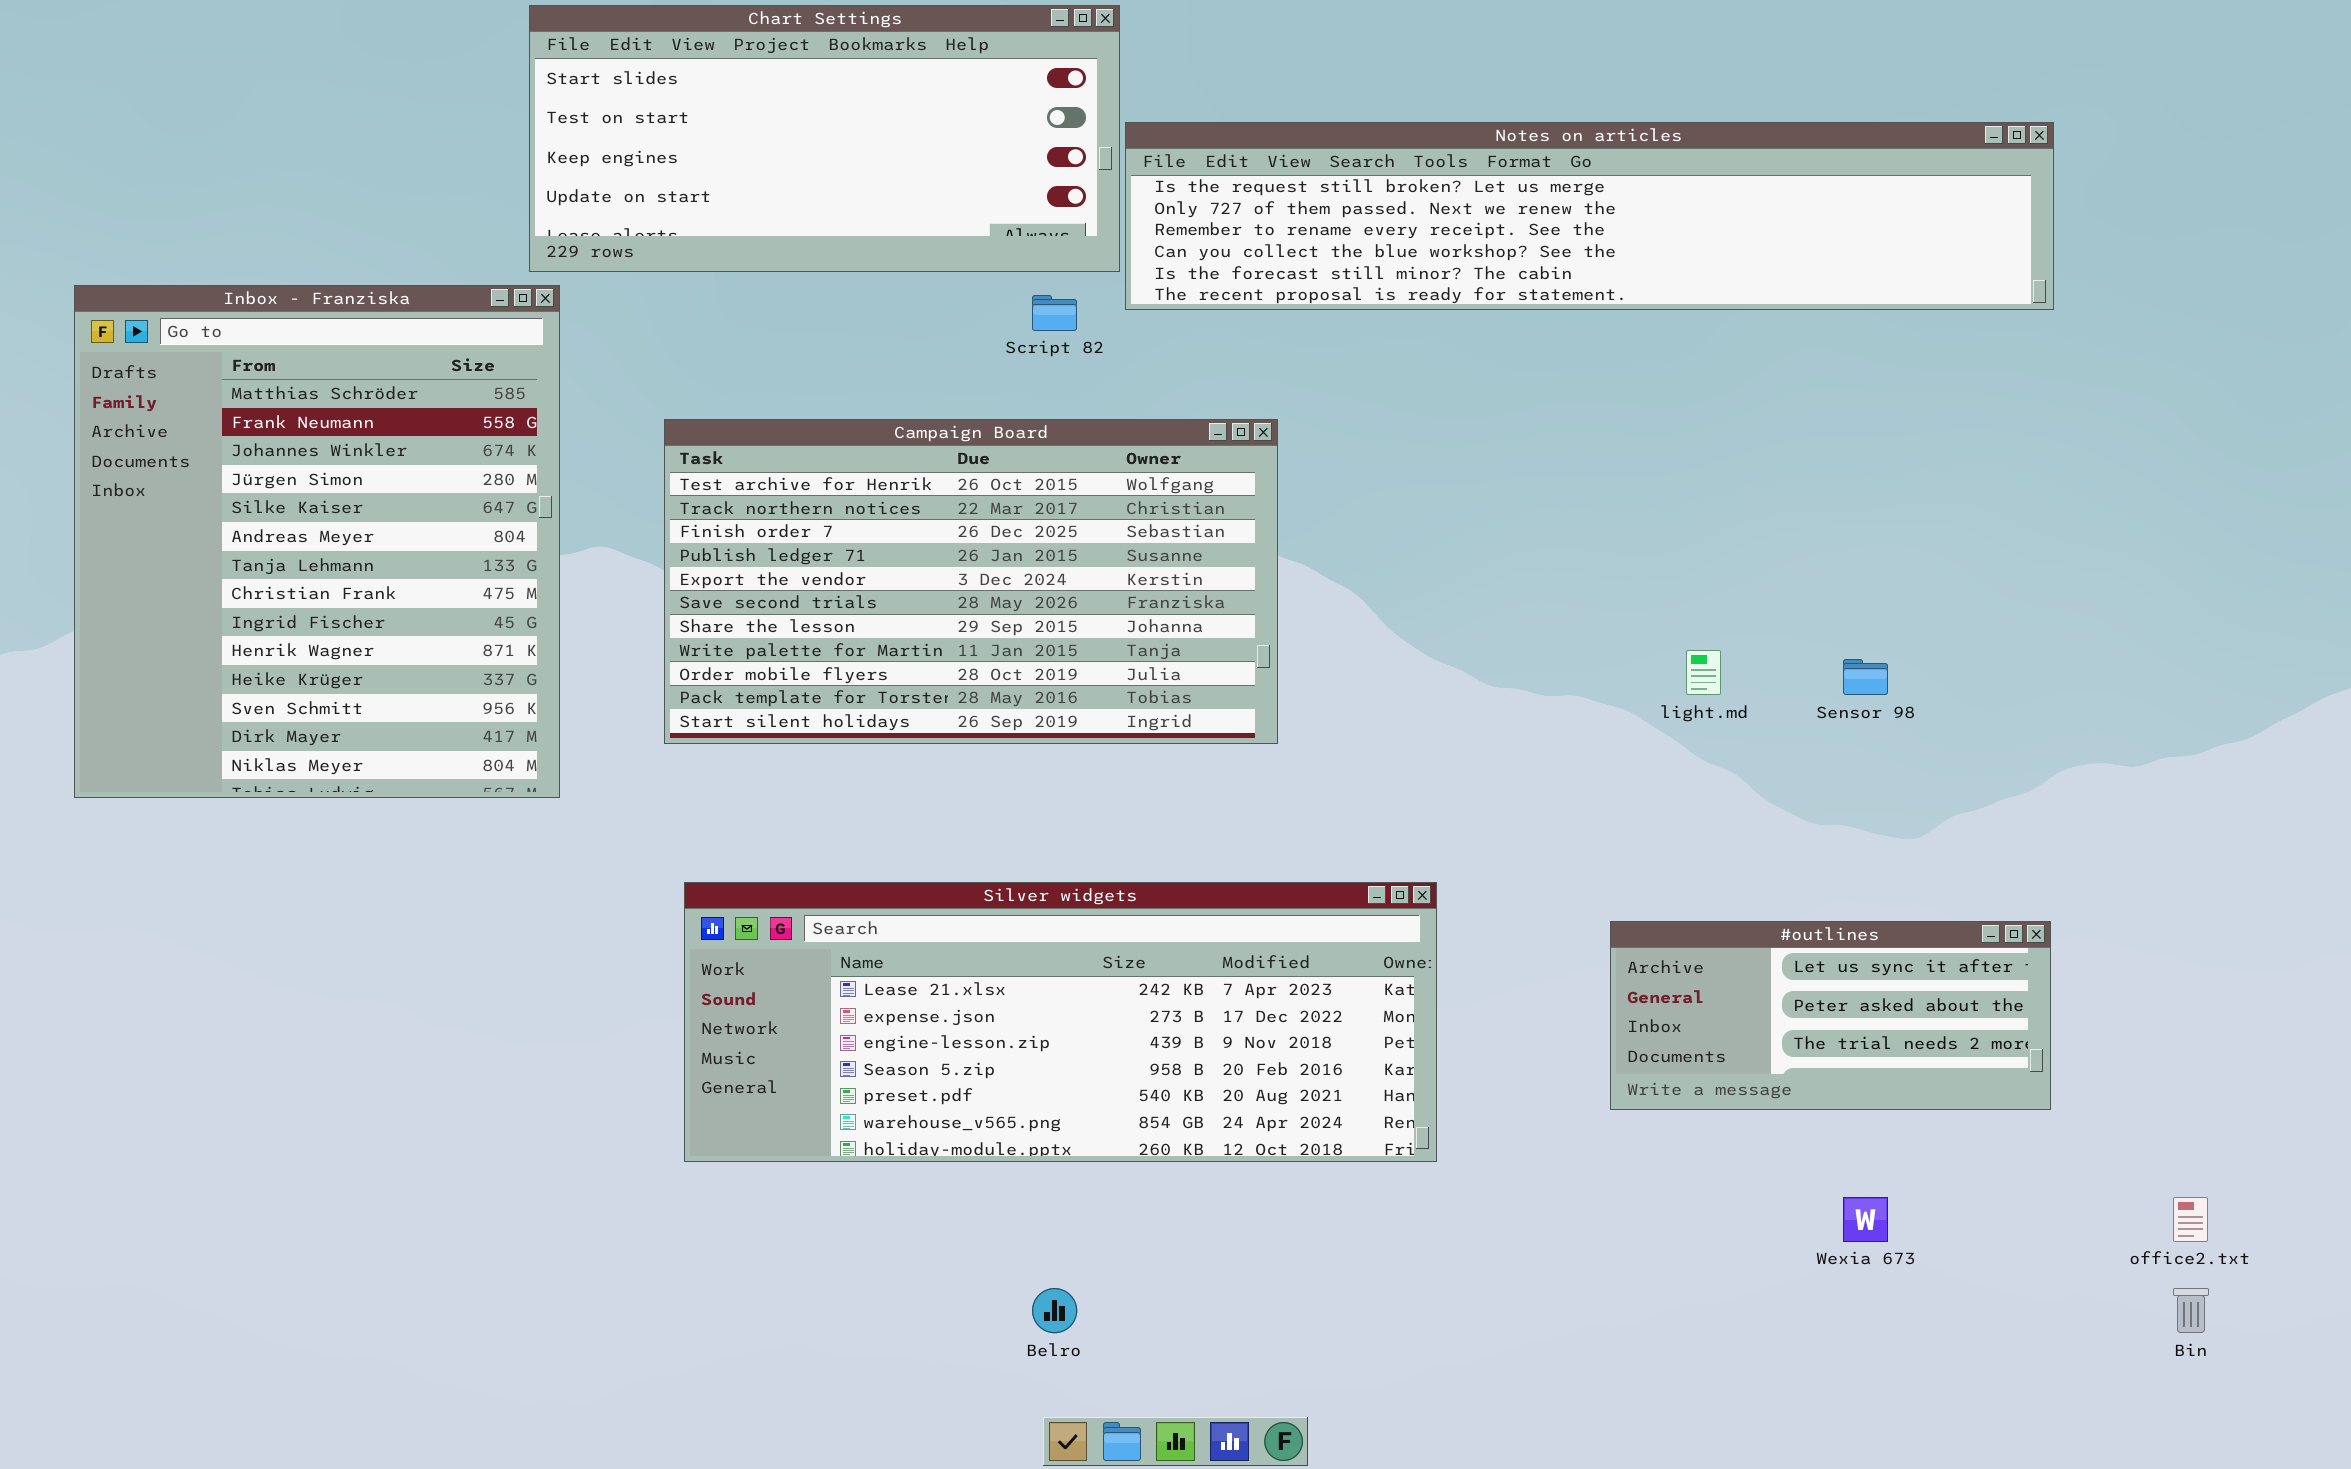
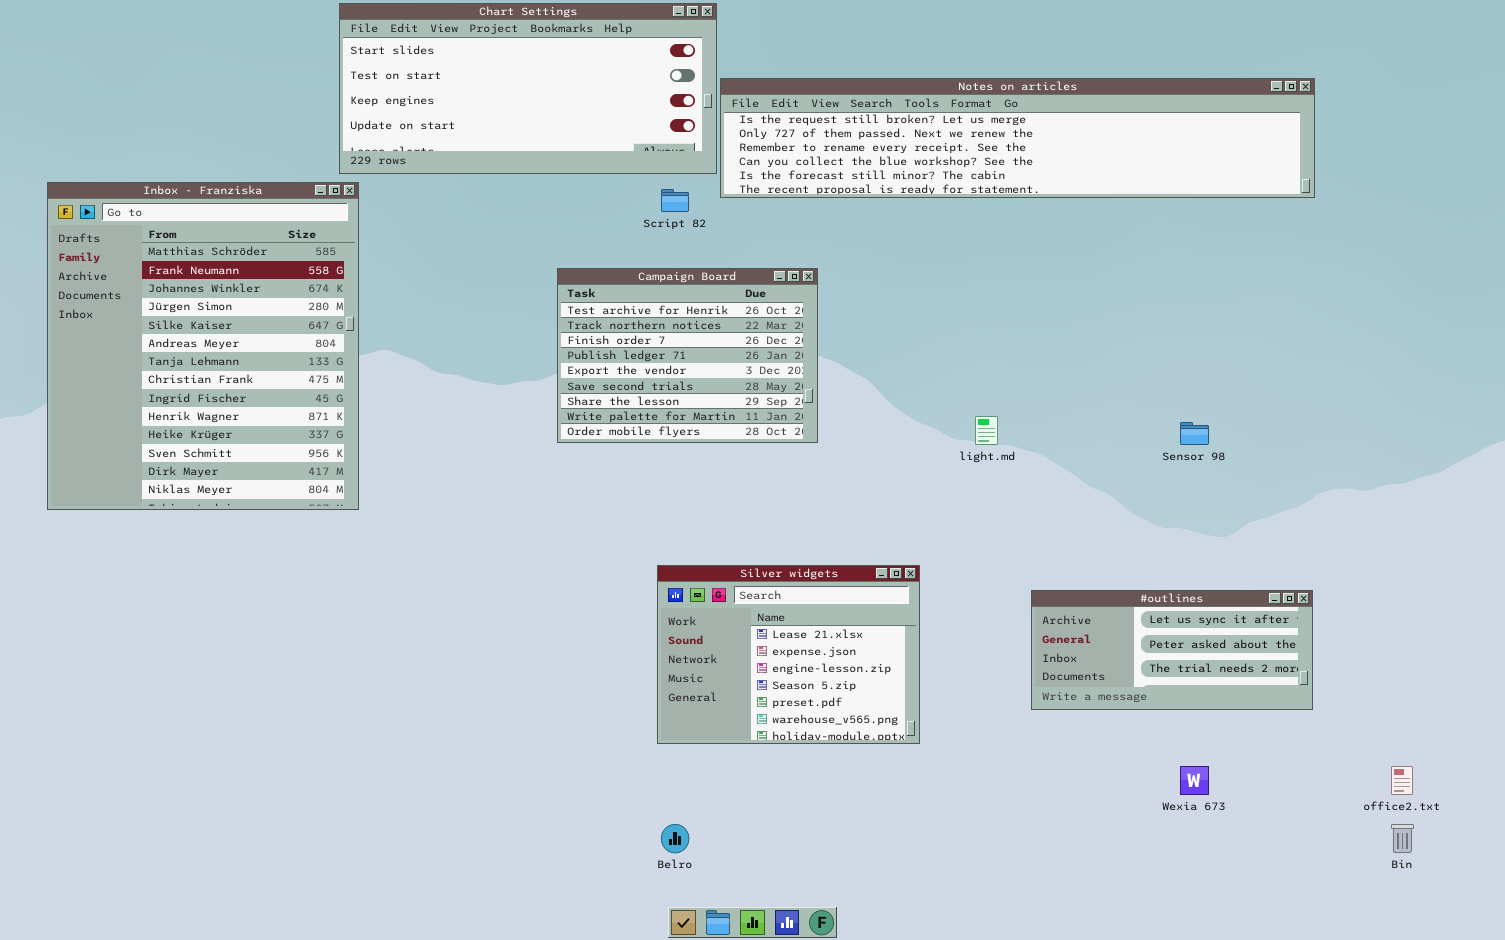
Campaign Board: [664,419,1278,744] -> [557,268,818,443], resized
light.md: [1686,650,1721,695] -> [975,416,998,445], moved
Silver widgets: [684,882,1437,1162] -> [657,565,920,744], resized

